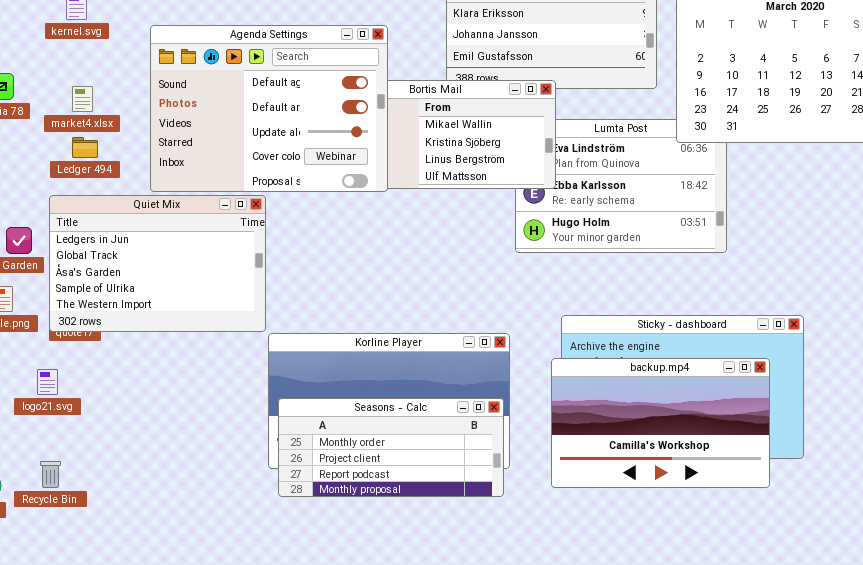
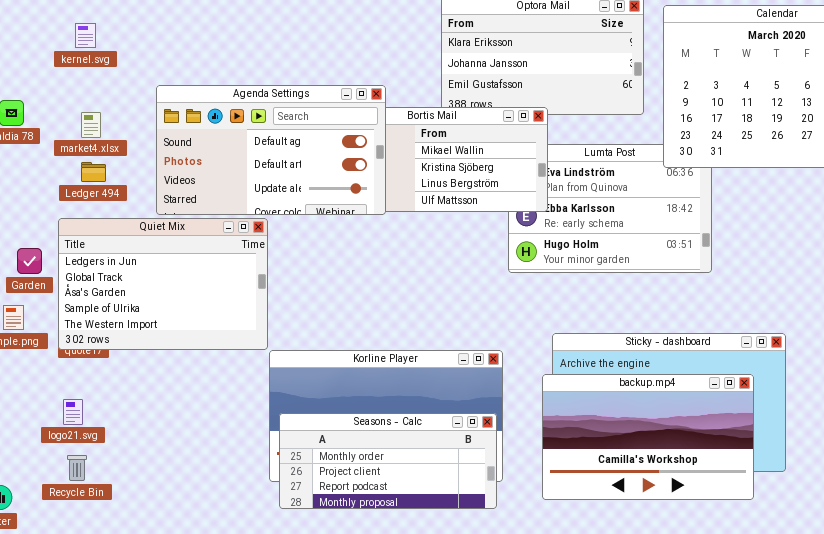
Agenda Settings: [150,25,388,192] -> [156,85,386,215], resized
logo21.svg: [37,369,58,395] -> [63,399,83,425], moved
Recycle Bin: [40,461,61,488] -> [67,455,87,481], moved

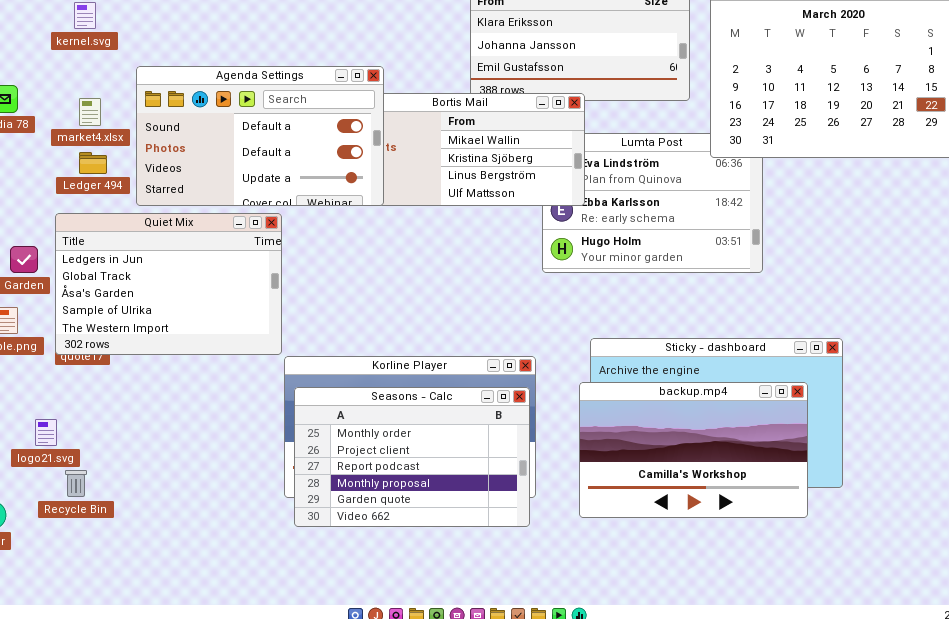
Agenda Settings: [156,85,386,215] -> [136,66,384,206], moved
logo21.svg: [63,399,83,425] -> [35,419,57,446], moved
Seasons - Calc: [279,413,497,509] -> [294,387,530,527], resized

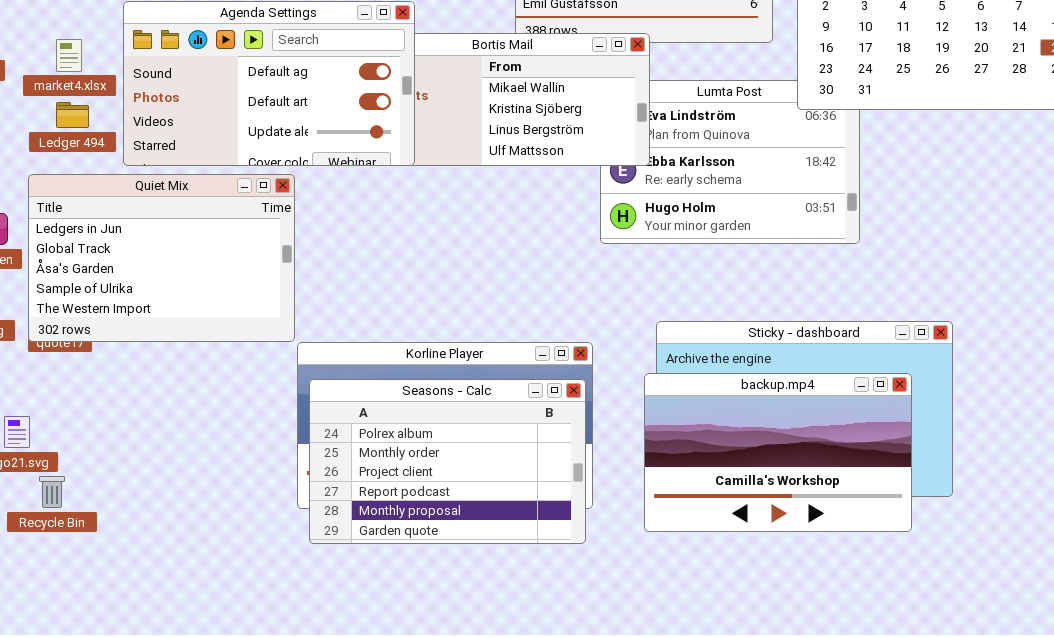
Seasons - Calc: [294,387,530,527] -> [309,379,586,544], scrolled up 1 row

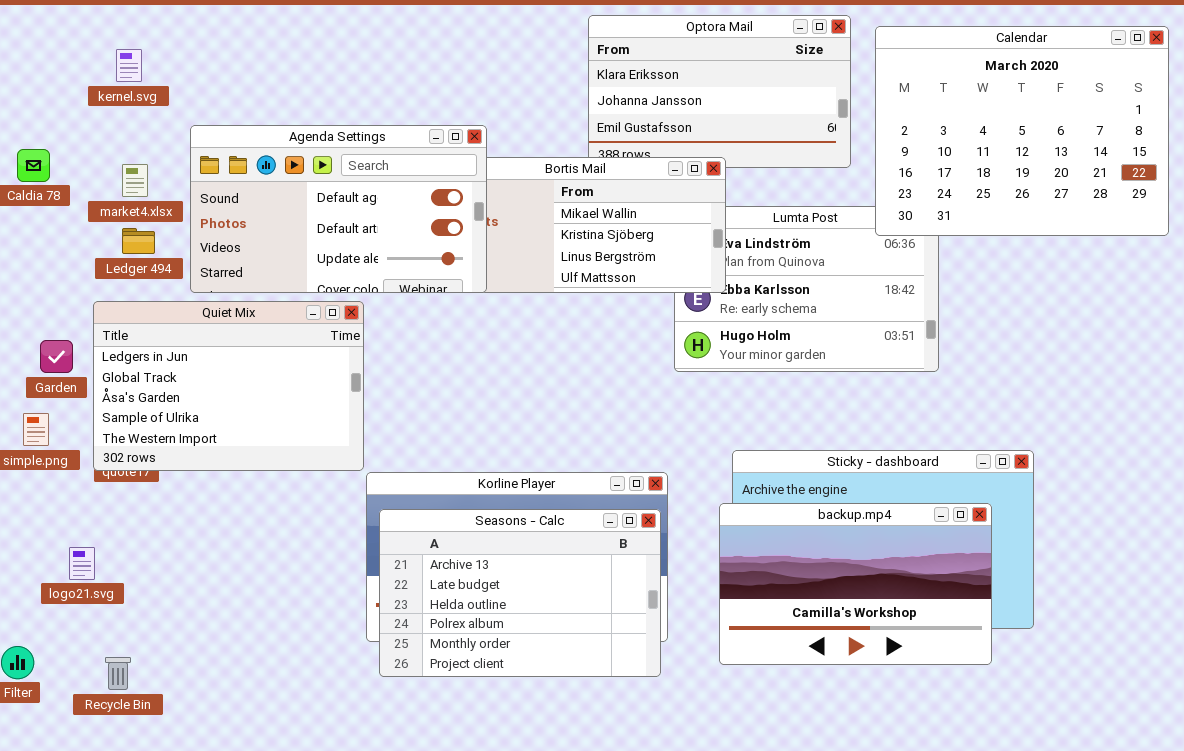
Seasons - Calc: [309,379,586,544] -> [379,509,661,677], scrolled up 3 rows
Recycle Bin: [39,476,65,508] -> [105,657,131,690], moved

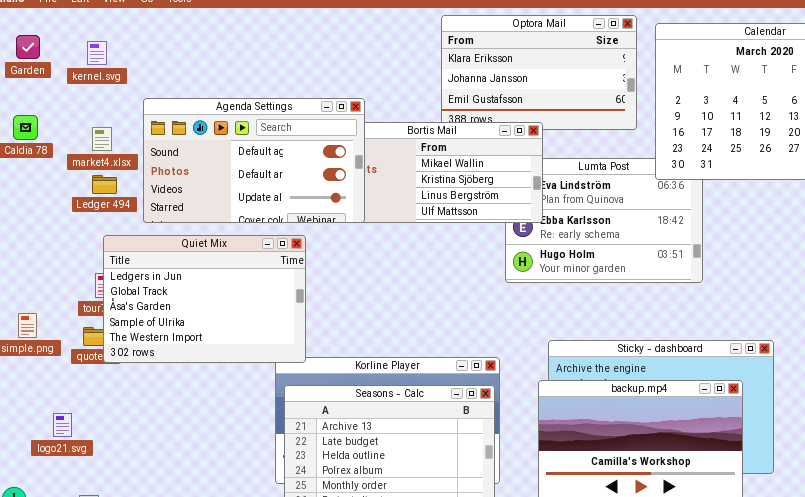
Quiet Mix: [93,301,364,471] -> [103,235,306,363], moved
Garden: [40,340,73,373] -> [16,35,40,59], moved

